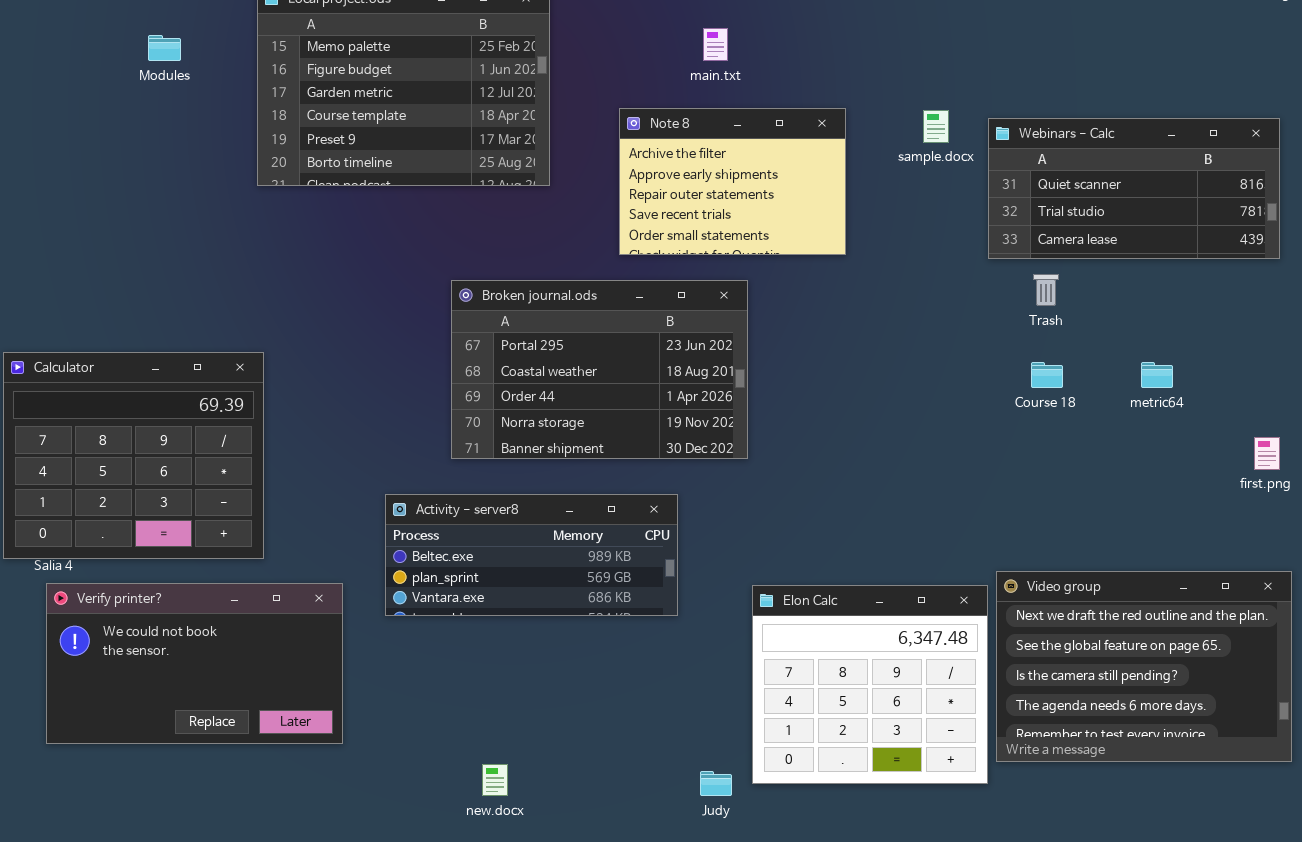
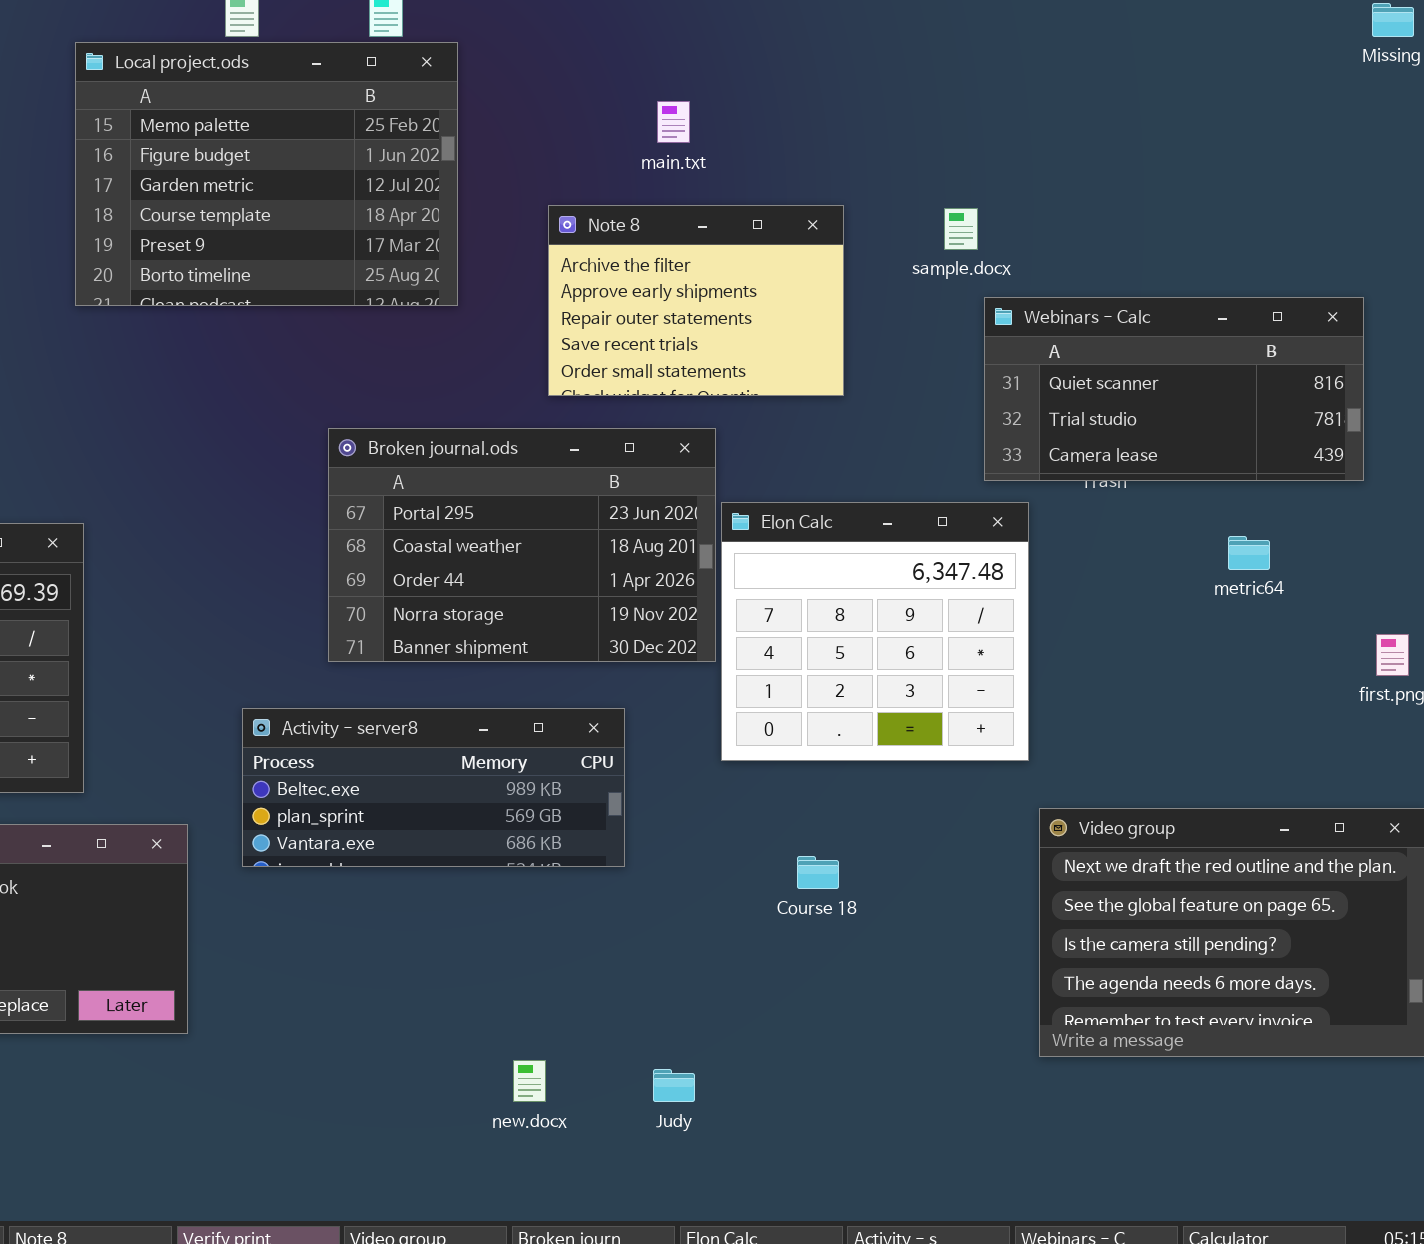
Webinars - Calc: [988,118,1280,259] -> [984,297,1364,481], moved
Course 18: [1031,362,1063,388] -> [797,856,839,889], moved
Elon Calc: [752,585,988,784] -> [721,502,1029,761], moved
new.docx: [482,764,508,796] -> [513,1060,546,1102], moved

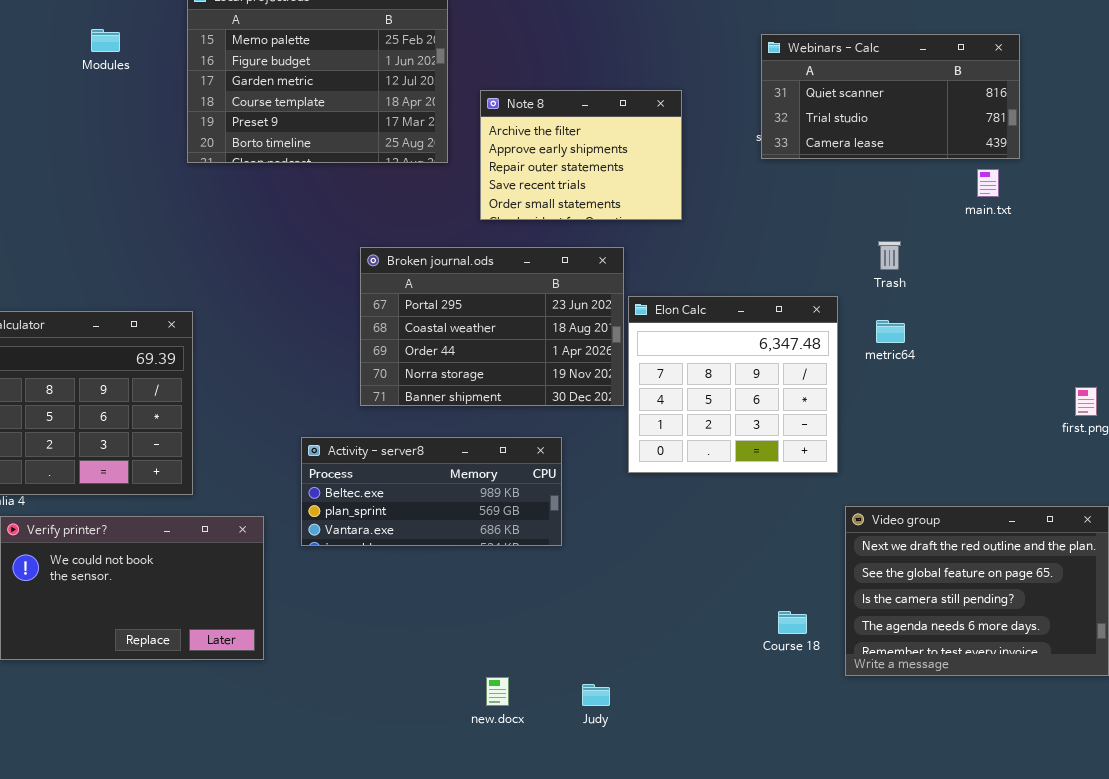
main.txt: [657,101,690,143] -> [977,169,999,197], moved
Note 8: [548,205,844,396] -> [480,90,682,220], moved
Webinars - Calc: [984,297,1364,481] -> [761,34,1020,159], moved
metric64: [1228,536,1270,570] -> [876,320,905,343], moved
Course 18: [797,856,839,889] -> [778,611,807,634], moved

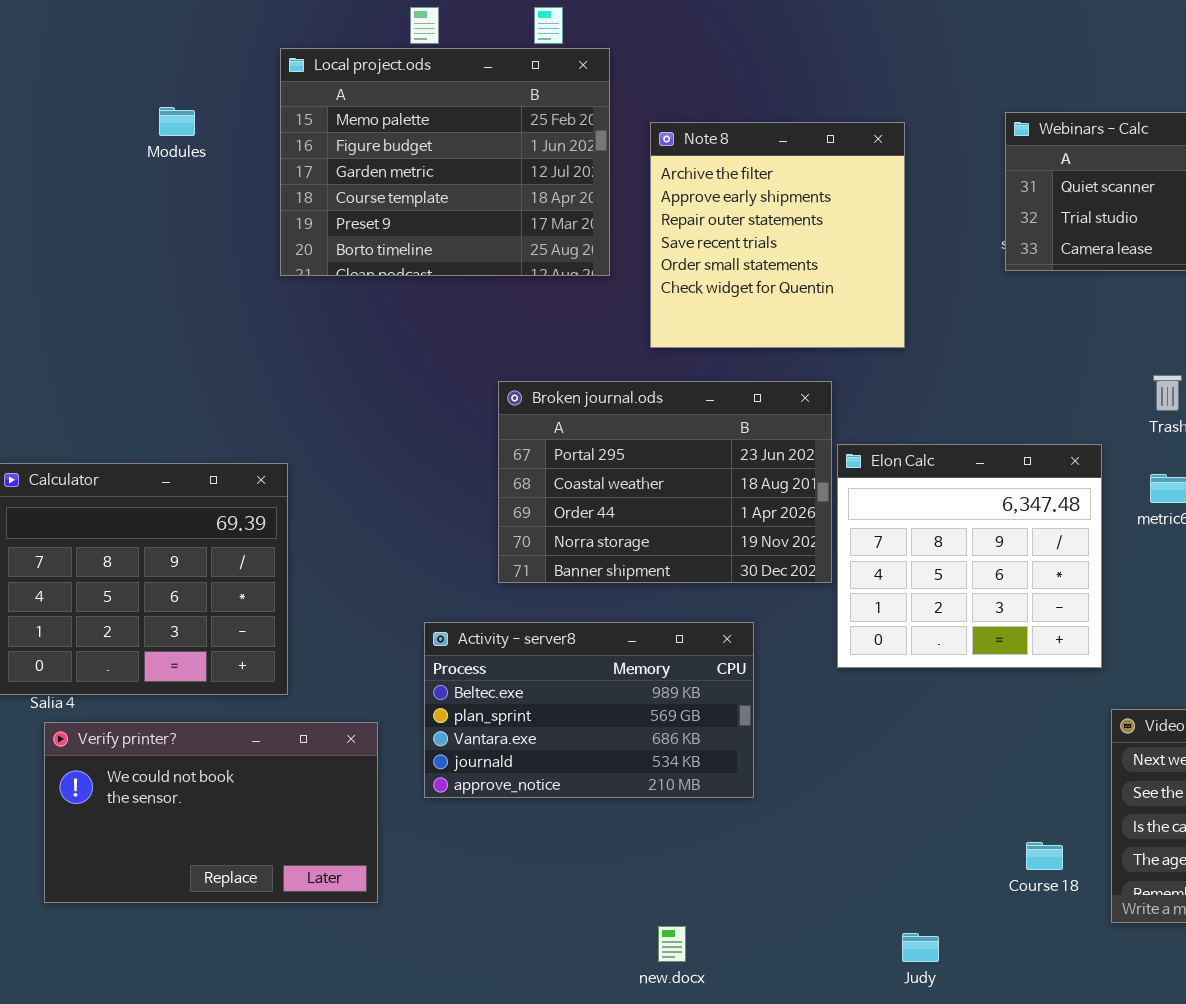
Note 8: [480,90,682,220] -> [650,122,905,348], resized
Activity - server8: [301,437,562,546] -> [424,622,754,798], resized
Judy: [582,684,610,706] -> [902,933,939,962], moved

